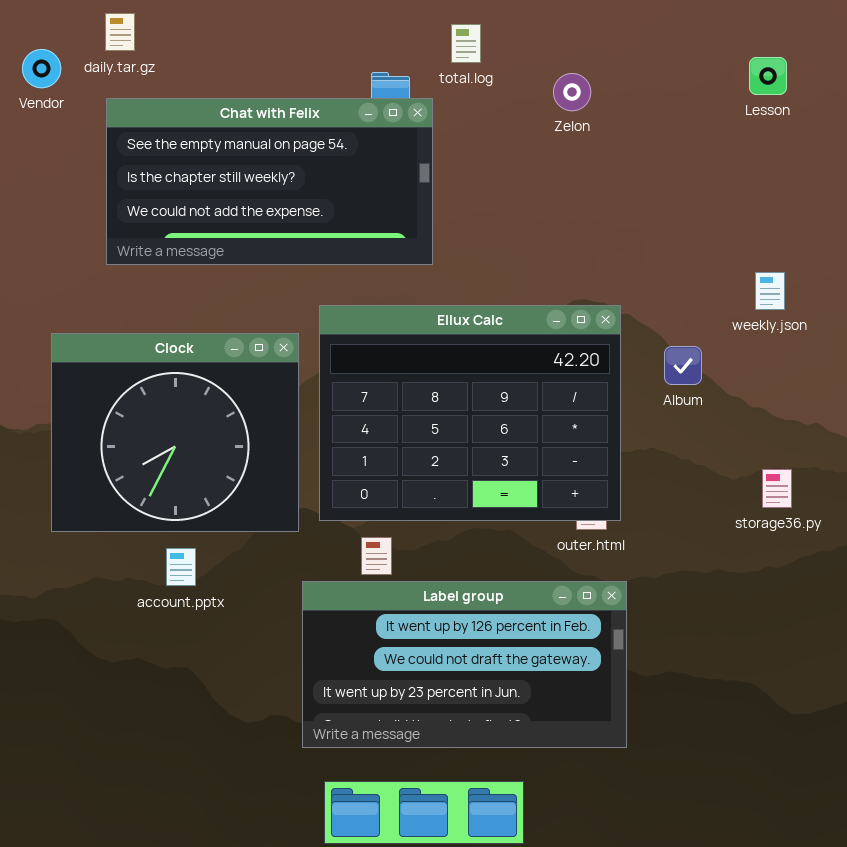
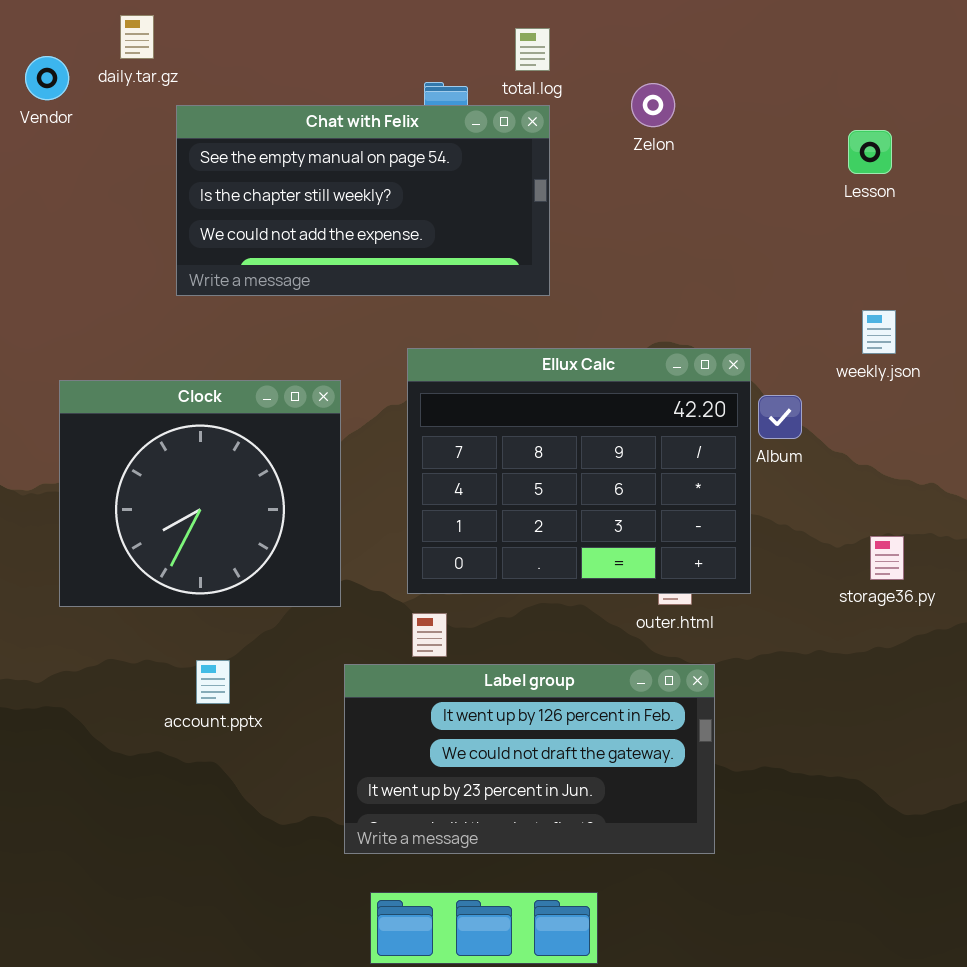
Lesson: [749,57,787,95] -> [848,130,892,174], moved
Chat with Felix: [106,98,433,265] -> [176,105,550,296], moved
Ellux Calc: [319,305,621,521] -> [407,348,751,594], moved
account.pptx: [166,548,196,586] -> [196,660,230,704], moved

